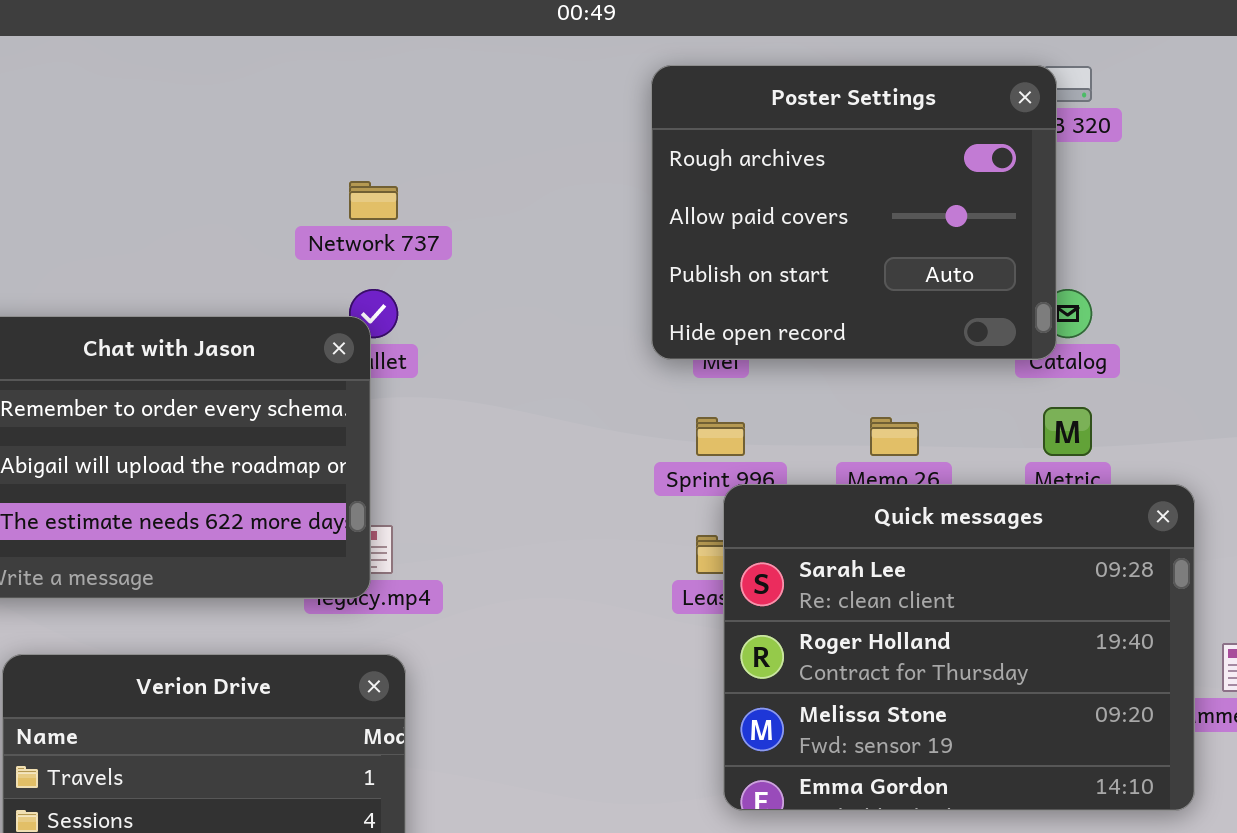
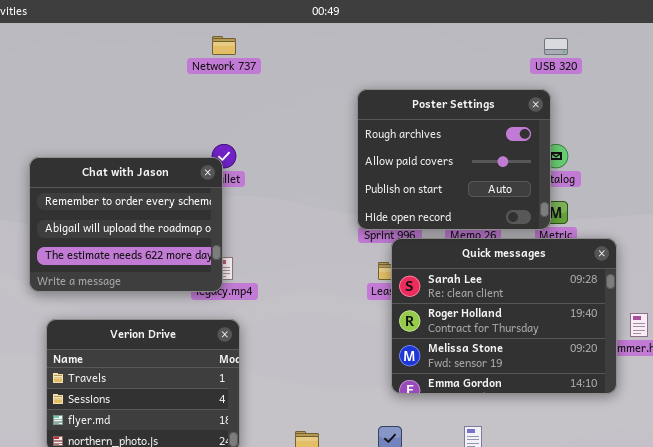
Poster Settings: [651,65,1057,360] -> [357,89,551,230], moved
Network 737: [349,181,398,220] -> [212,36,236,55], moved

